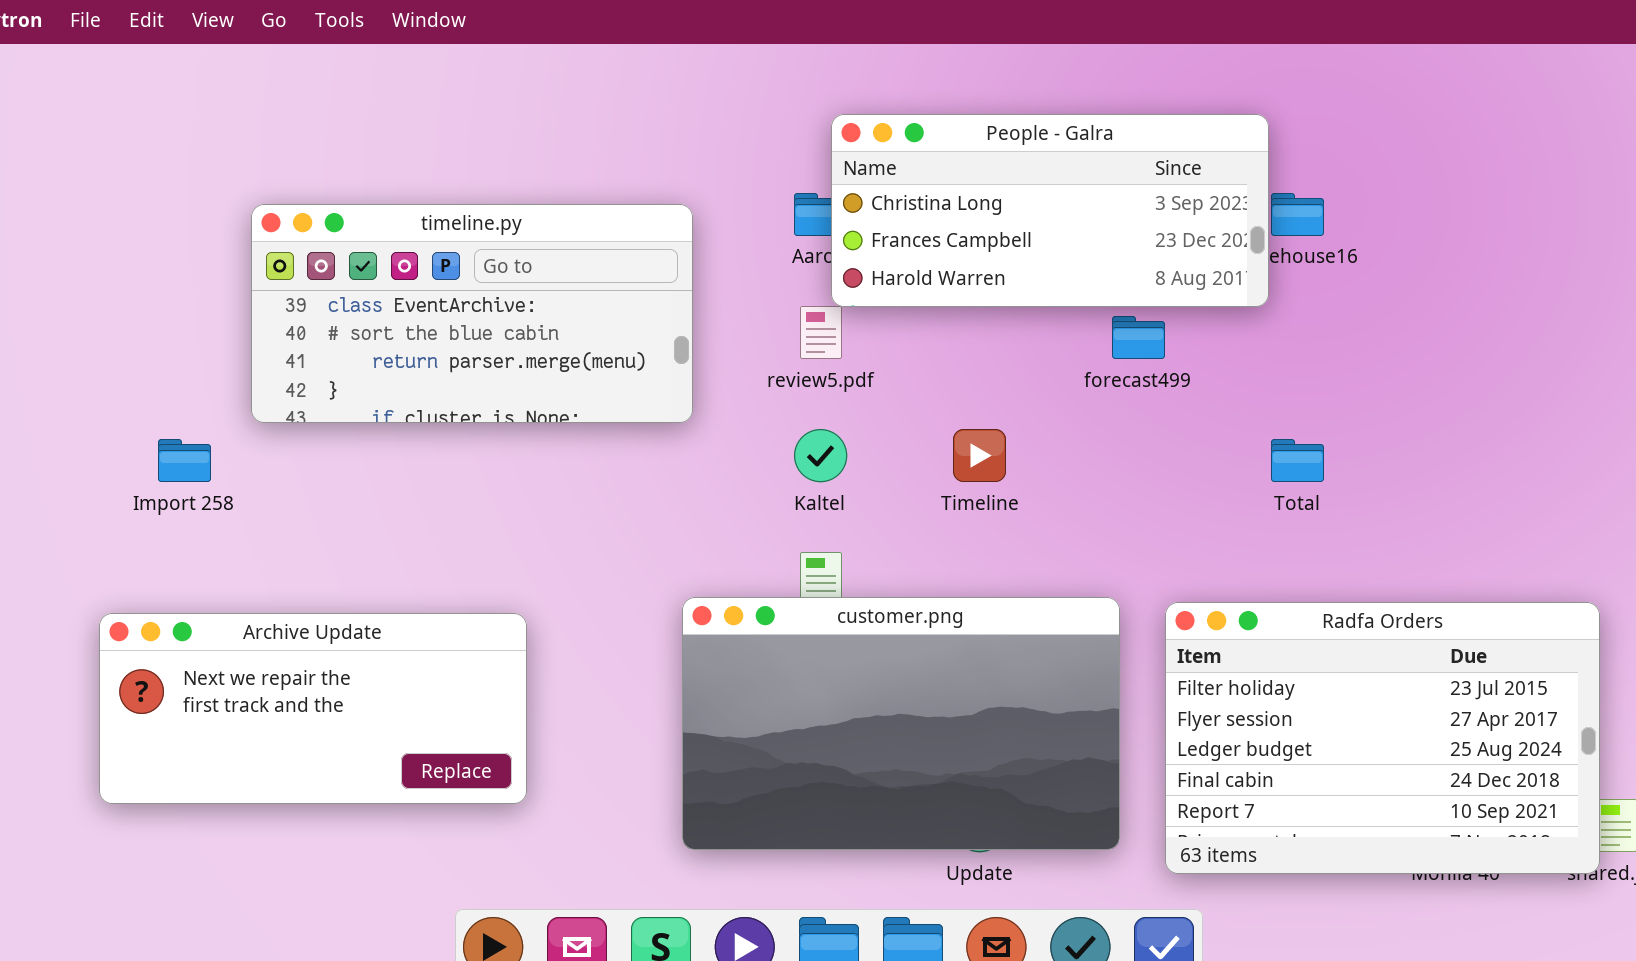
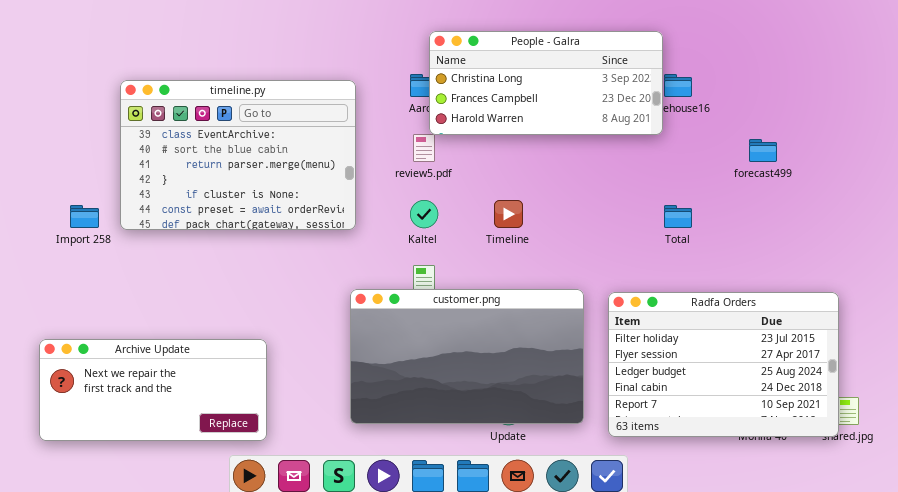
timeline.py: [251,204,693,423] -> [120,80,356,230], resized
forecast499: [1112,316,1165,359] -> [749,139,777,162], moved
Archive Update: [99,613,527,804] -> [39,339,267,441], moved

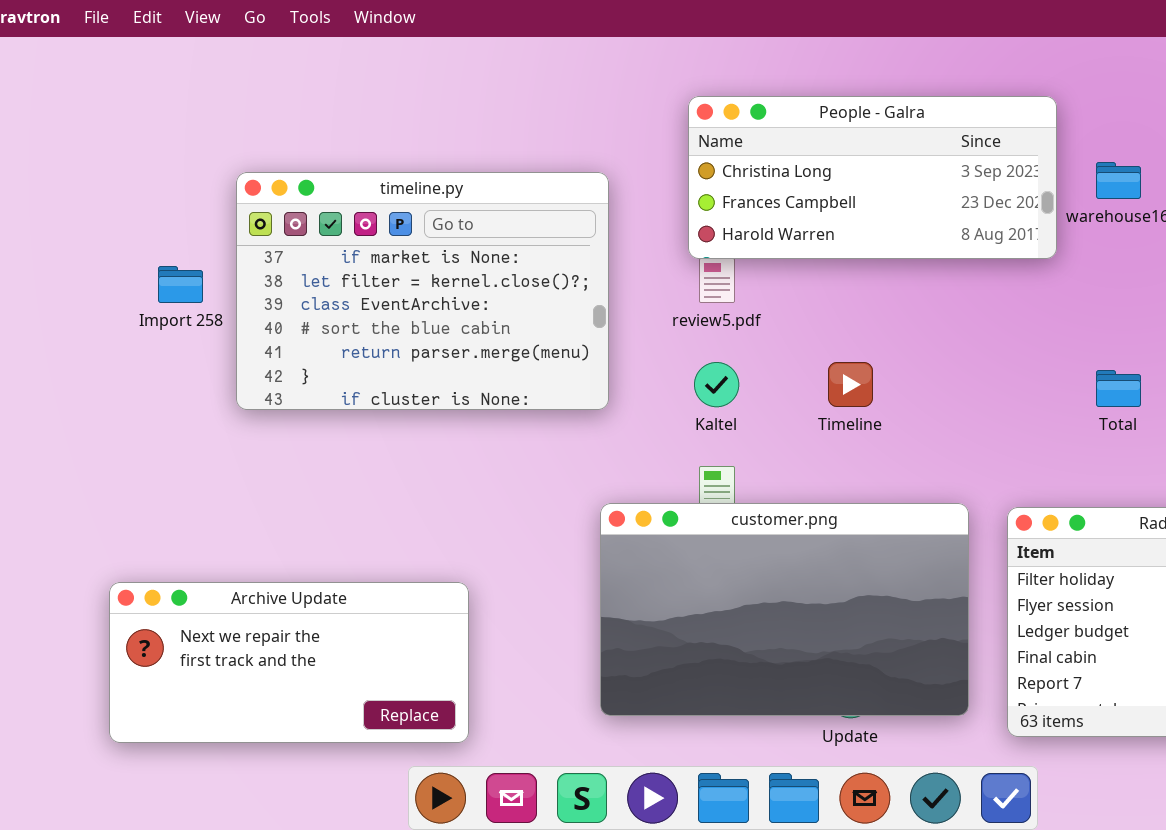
People - Galra: [429,31,663,135] -> [688,96,1057,259], moved
timeline.py: [120,80,356,230] -> [236,172,609,410], scrolled up 2 rows
Import 258: [70,205,99,228] -> [158,266,203,303], moved

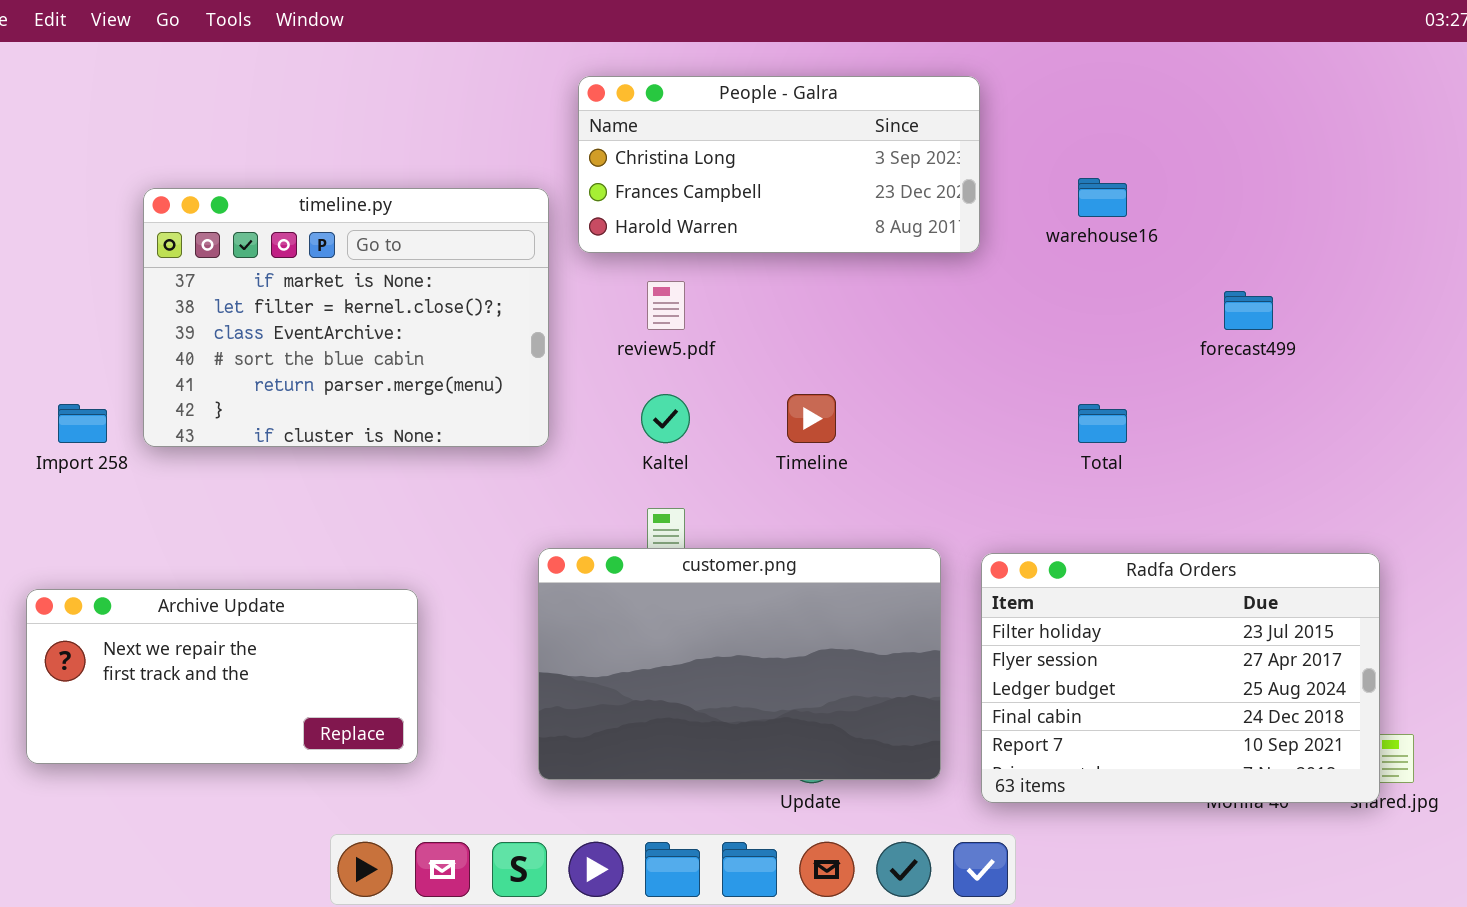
People - Galra: [688,96,1057,259] -> [578,76,980,253], moved
Import 258: [158,266,203,303] -> [58,404,107,443], moved
Archive Update: [109,582,469,743] -> [26,589,418,764], moved

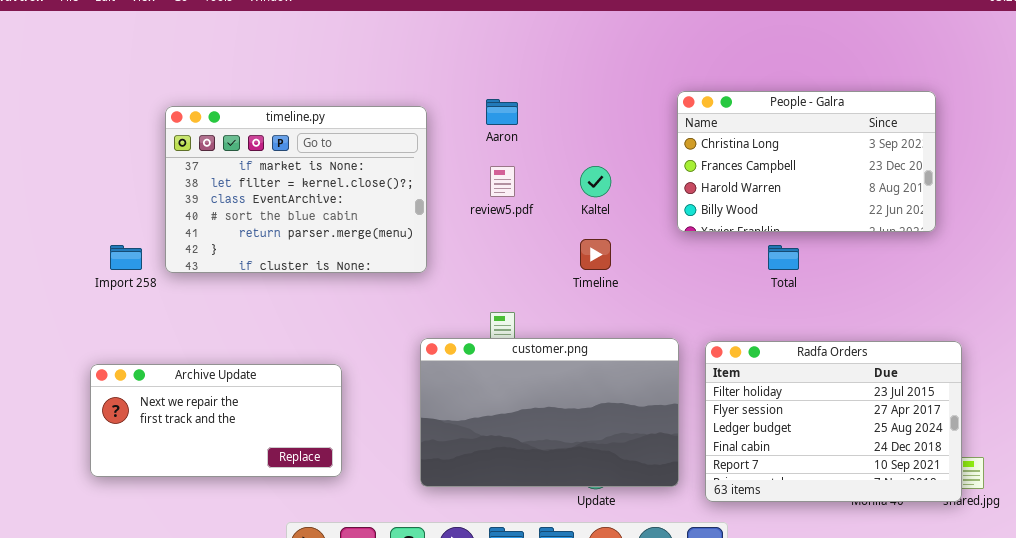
People - Galra: [578,76,980,253] -> [677,91,936,232], moved, resized
Kaltel: [641,394,690,443] -> [580,166,611,197], moved

